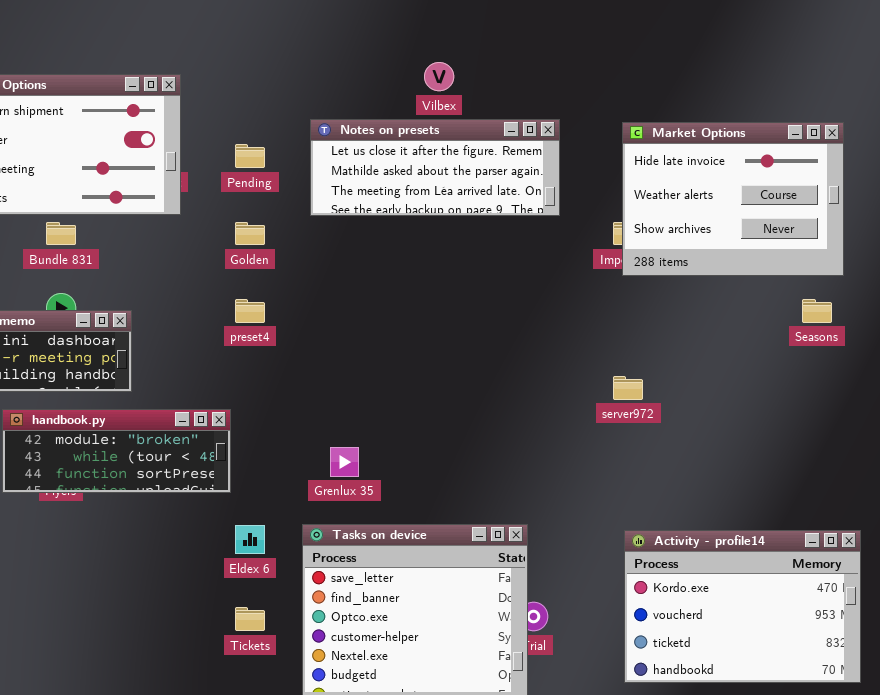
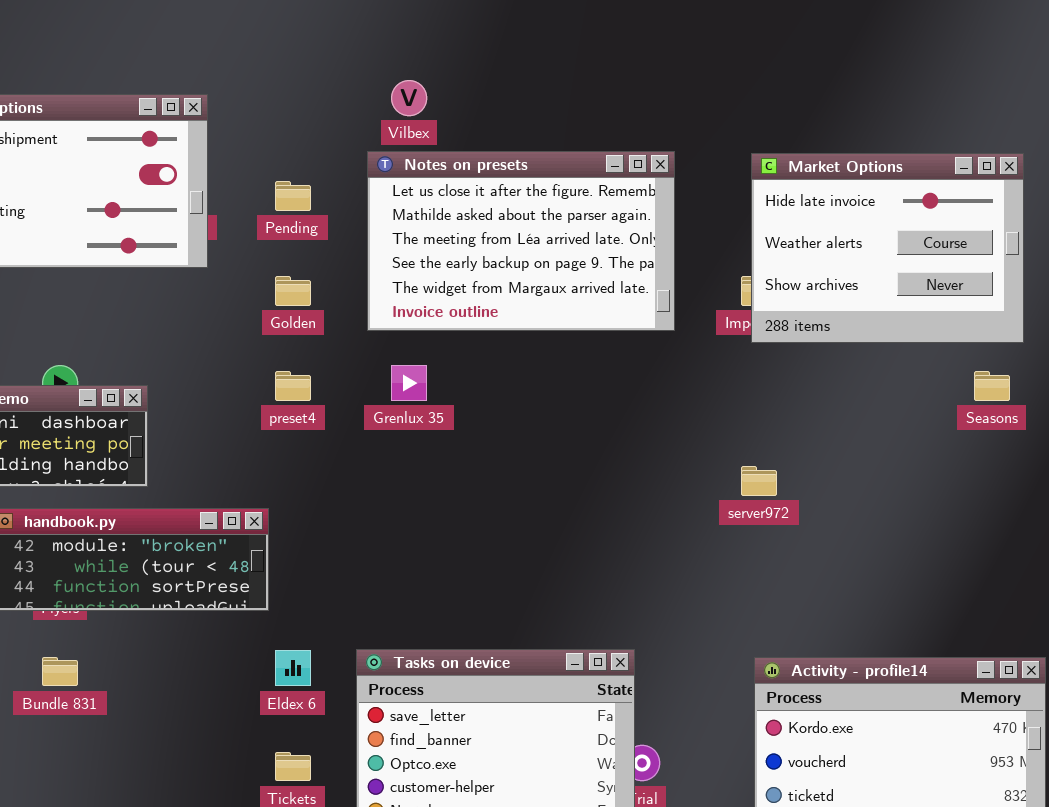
Vilbex: [424,62,454,91] -> [391,80,427,116], moved
Notes on presets: [310,119,560,216] -> [367,151,675,331], resized
Bundle 831: [46,222,76,245] -> [42,657,78,686], moved
Grenlux 35: [330,447,359,477] -> [391,365,427,401], moved

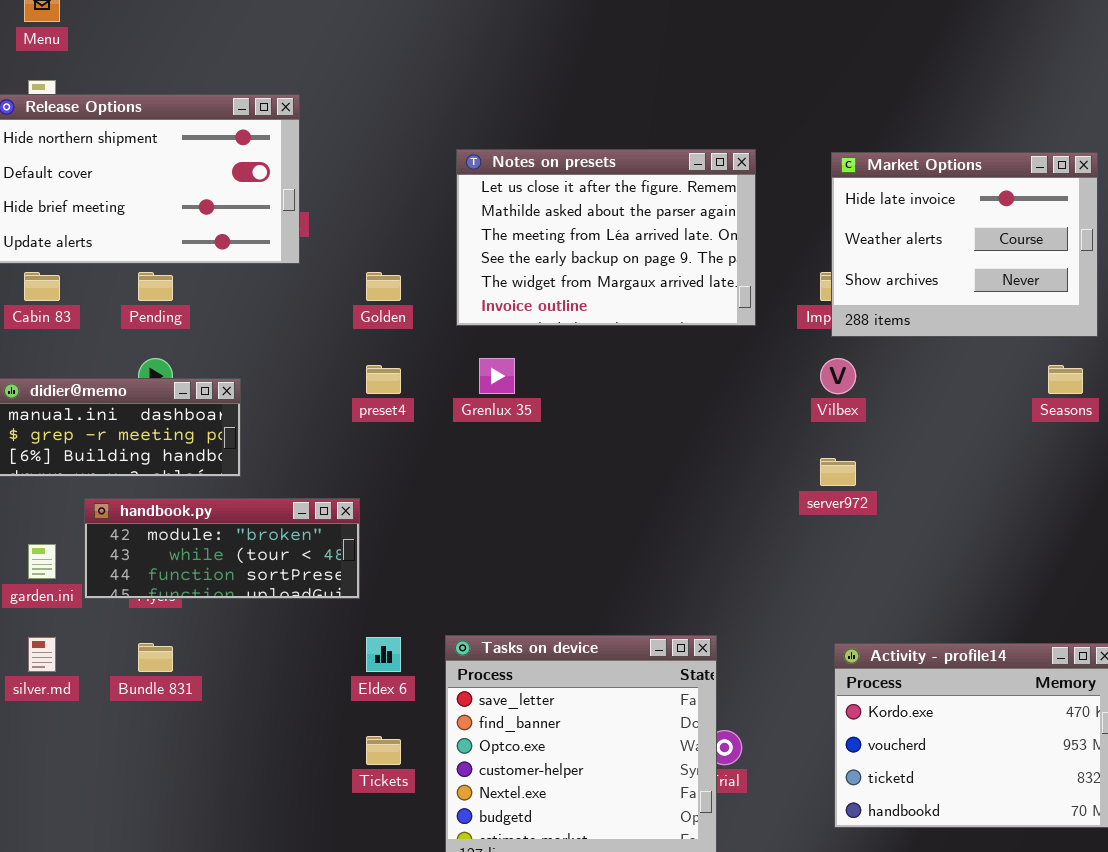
Vilbex: [391,80,427,116] -> [820,358,856,394], moved
Pending: [275,181,311,211] -> [138,272,173,301], moved

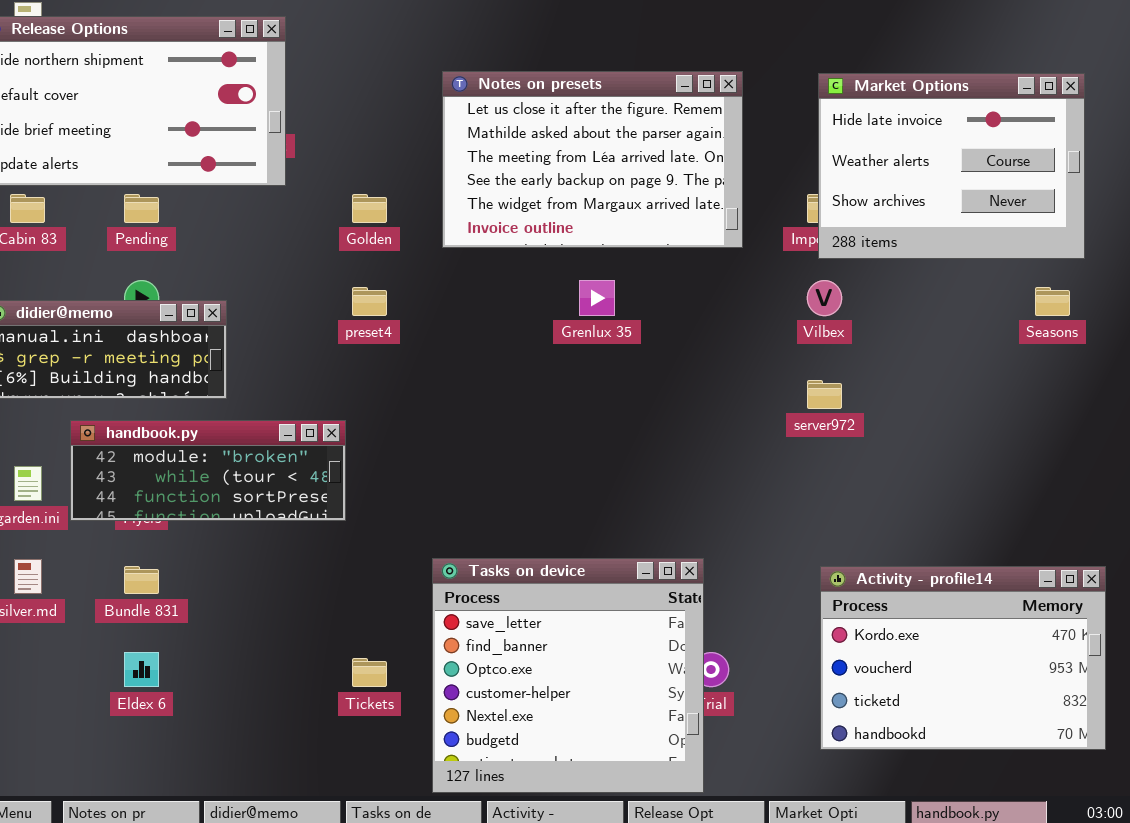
Grenlux 35: [479,358,515,394] -> [579,280,615,316], moved
Eldex 6: [366,637,401,672] -> [124,652,159,687], moved

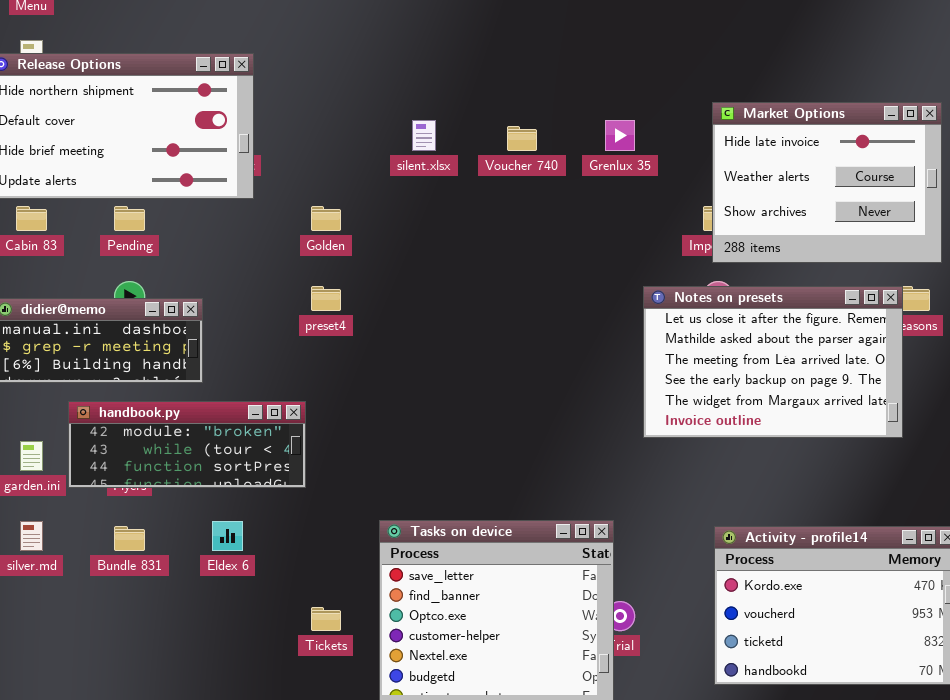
Notes on presets: [442,71,743,248] -> [643,286,903,438], moved
Grenlux 35: [579,280,615,316] -> [605,120,635,151], moved
Eldex 6: [124,652,159,687] -> [212,521,243,551], moved

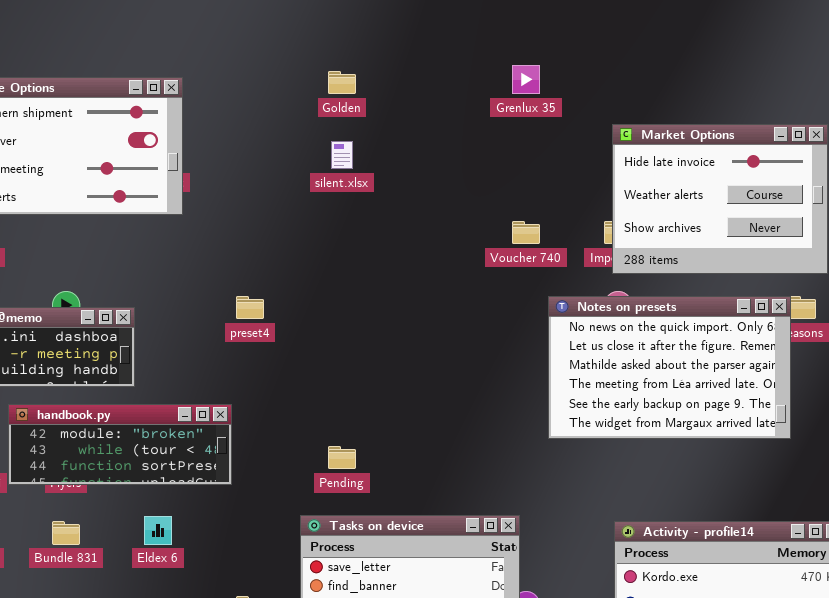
Grenlux 35: [605,120,635,151] -> [512,65,540,94], moved
Voucher 740: [507,126,537,151] -> [512,221,540,244], moved
Pending: [114,206,145,231] -> [328,446,356,469], moved
Golden: [311,206,341,231] -> [328,71,356,94], moved
Notes on presets: [643,286,903,438] -> [548,296,791,439], scrolled up 1 row

